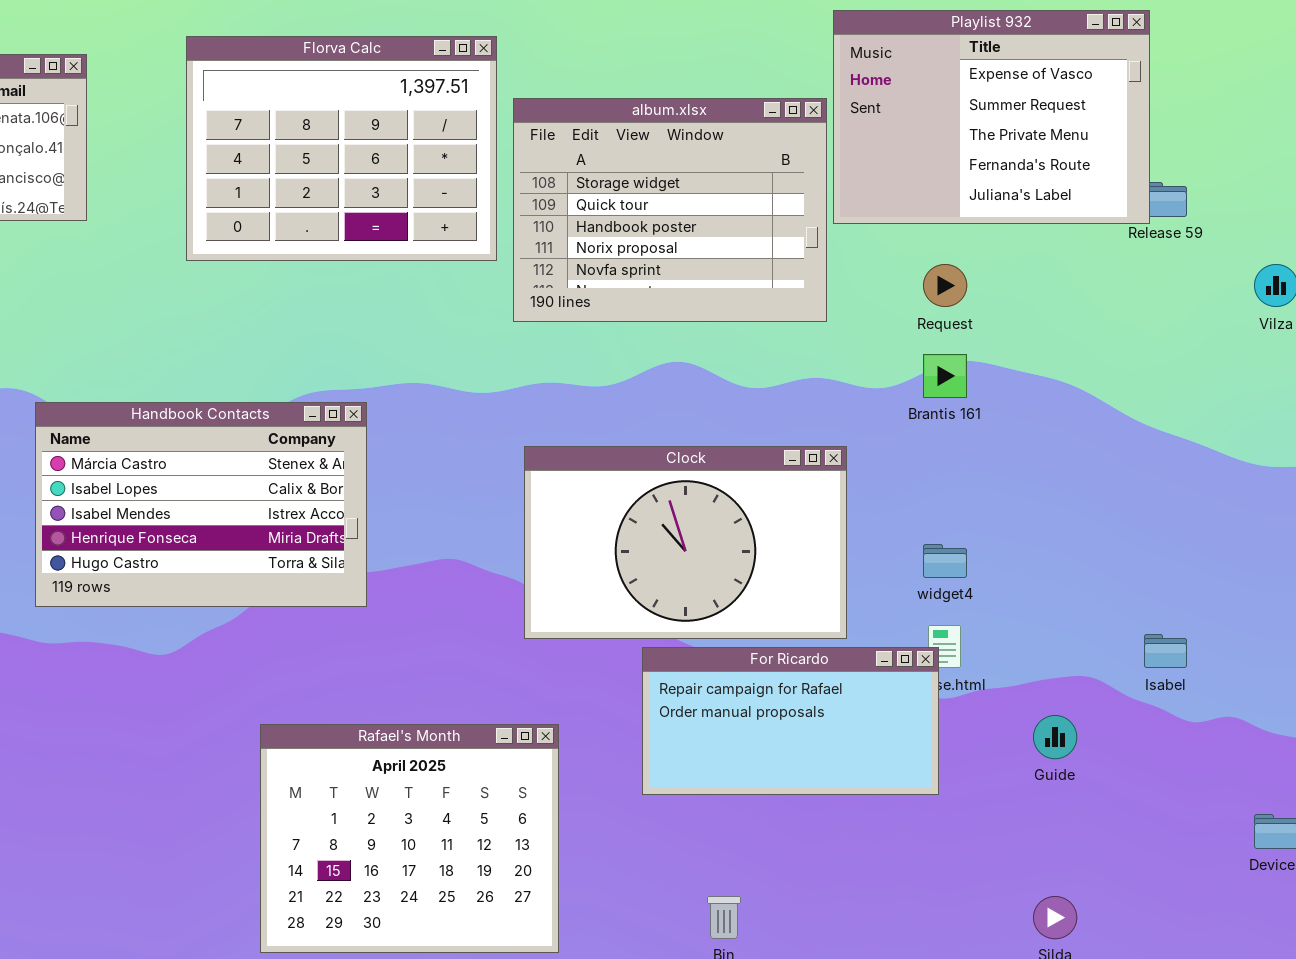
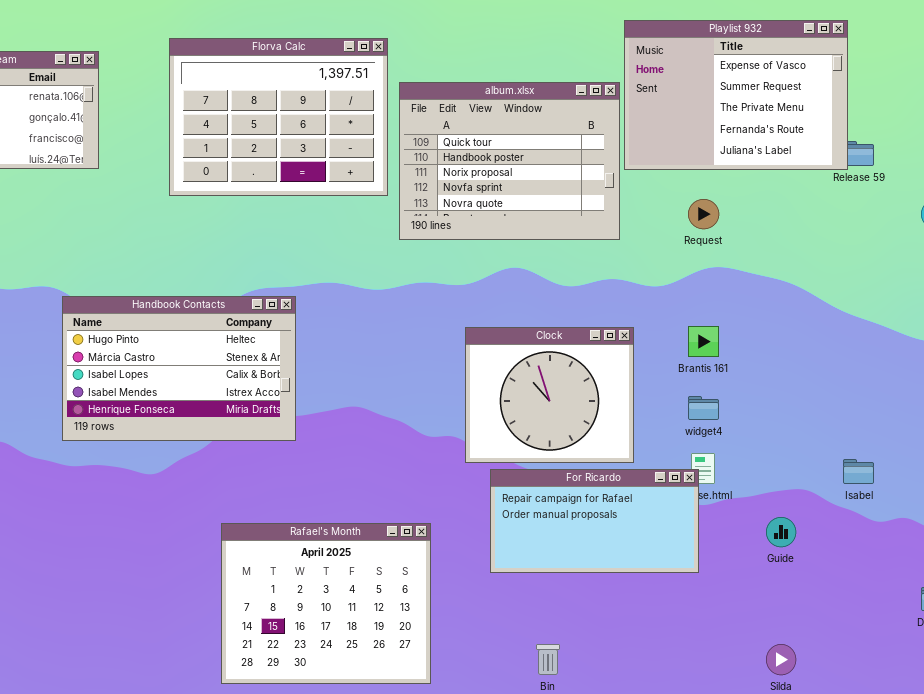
album.xlsx: [513,98,827,322] -> [399,82,620,240], scrolled down 1 row
Brantis 161: [923,354,967,398] -> [688,326,719,357], moved
Handbook Contacts: [35,402,367,607] -> [62,296,296,441], scrolled up 1 row
Clock: [524,446,847,639] -> [465,327,634,463], resized

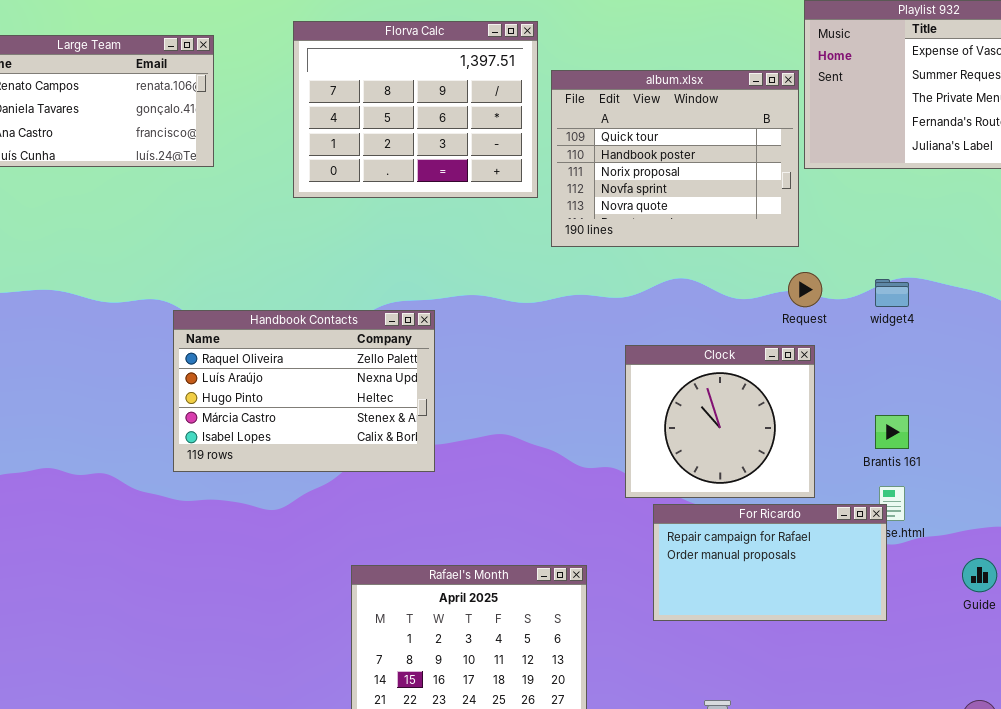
Request: [688,199,719,229] -> [788,272,822,307], moved
Handbook Contacts: [62,296,296,441] -> [173,310,435,472], scrolled up 2 rows
Brantis 161: [688,326,719,357] -> [875,415,909,449], moved
widget4: [688,396,719,420] -> [875,279,909,307], moved

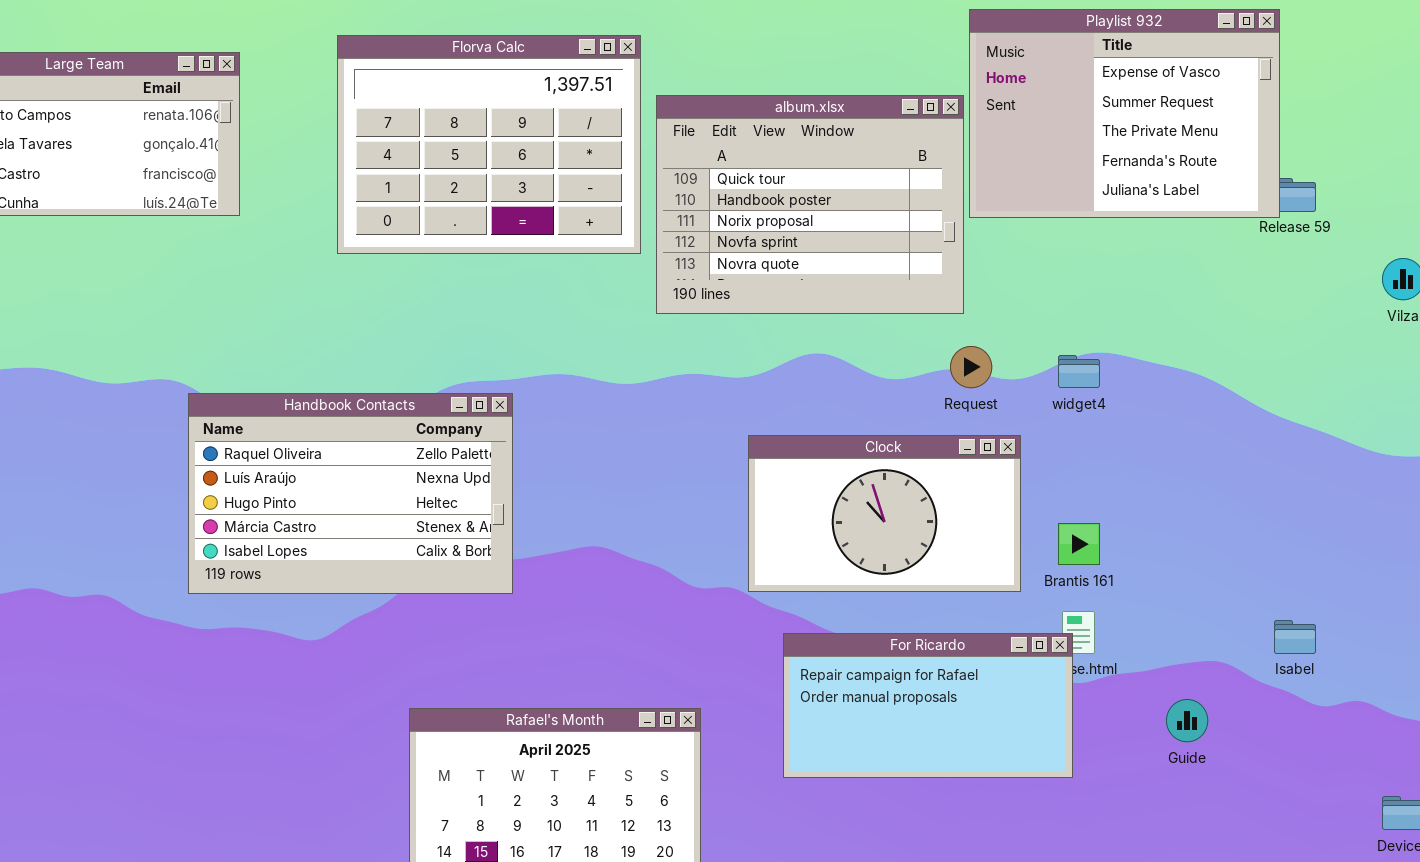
Clock: [625,345,815,498] -> [748,435,1021,592], resized

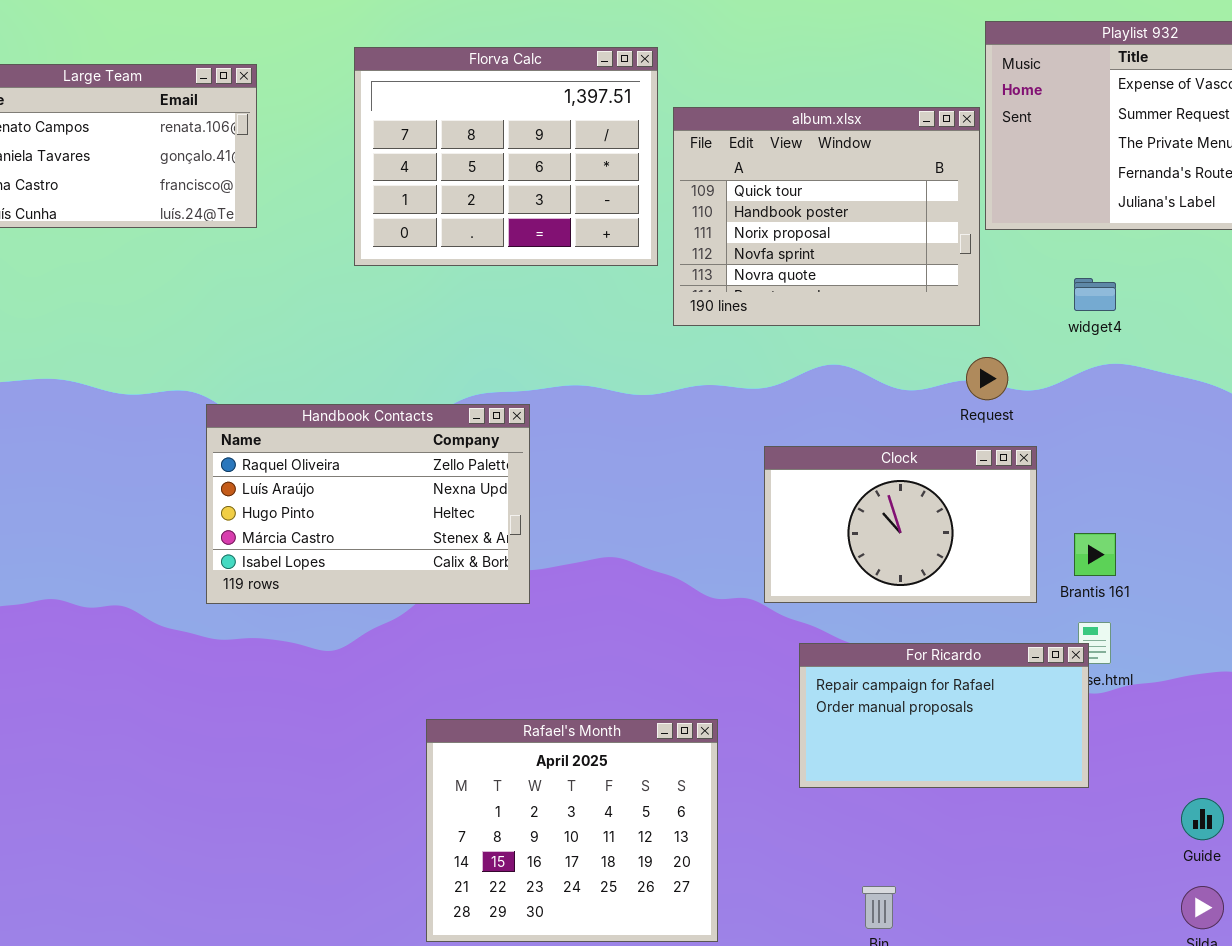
widget4: [1058,355,1100,388] -> [1074,278,1116,311], moved
Guide: [1166,699,1208,742] -> [1181,798,1224,840], moved

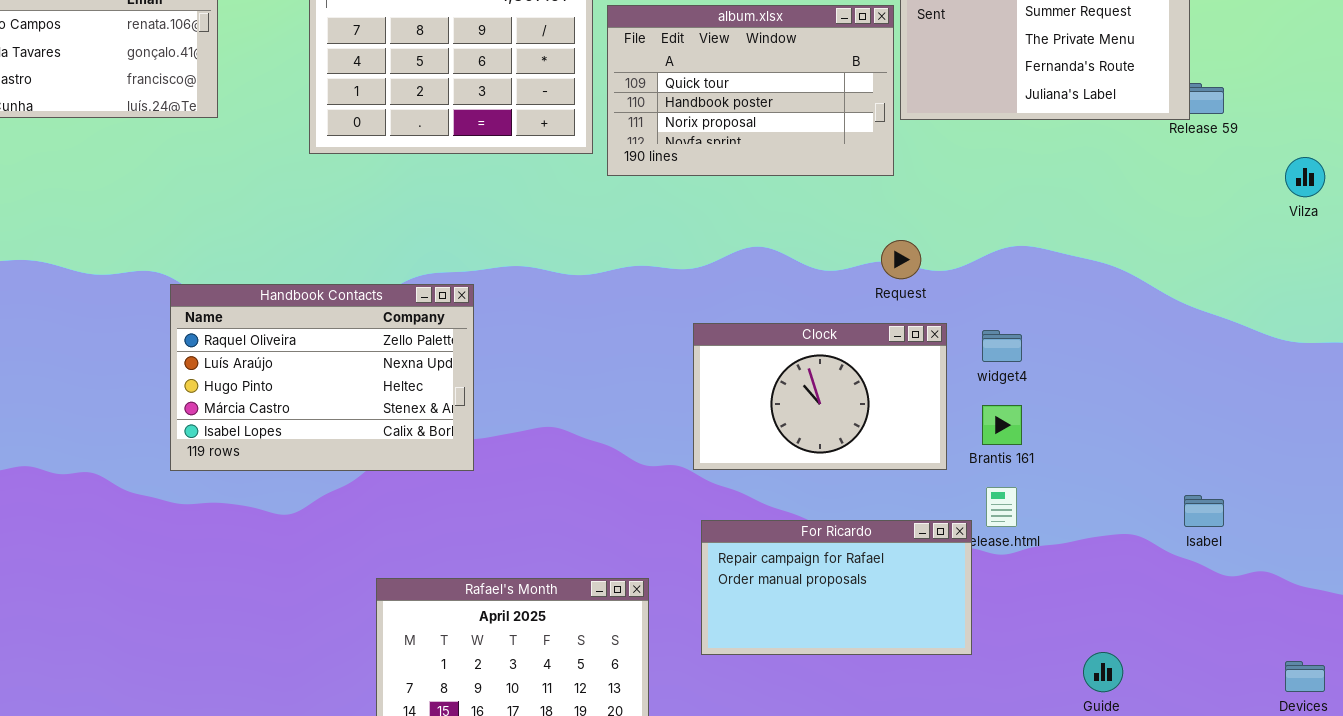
album.xlsx: [673,107,980,326] -> [607,5,894,176], resized
widget4: [1074,278,1116,311] -> [982,330,1022,362], moved
For Ricardo: [799,643,1089,788] -> [701,520,972,655], moved

